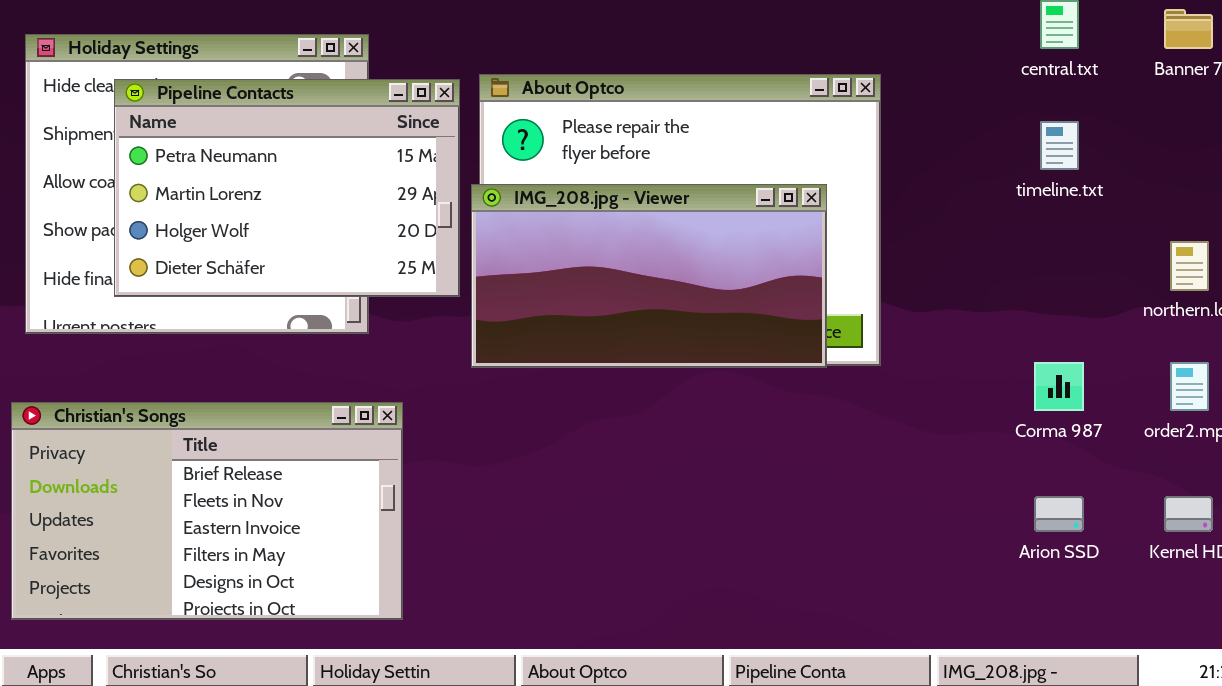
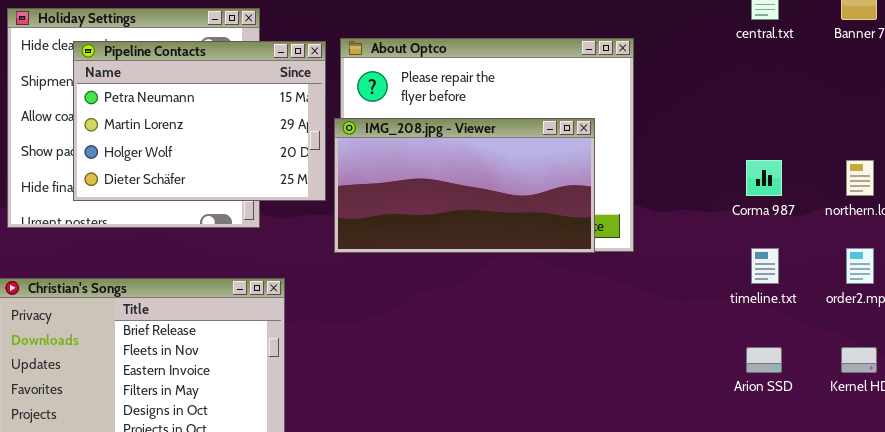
timeline.txt: [1040,121,1079,170] -> [751,248,779,284], moved
Corma 987: [1034,362,1084,411] -> [746,160,782,196], moved

